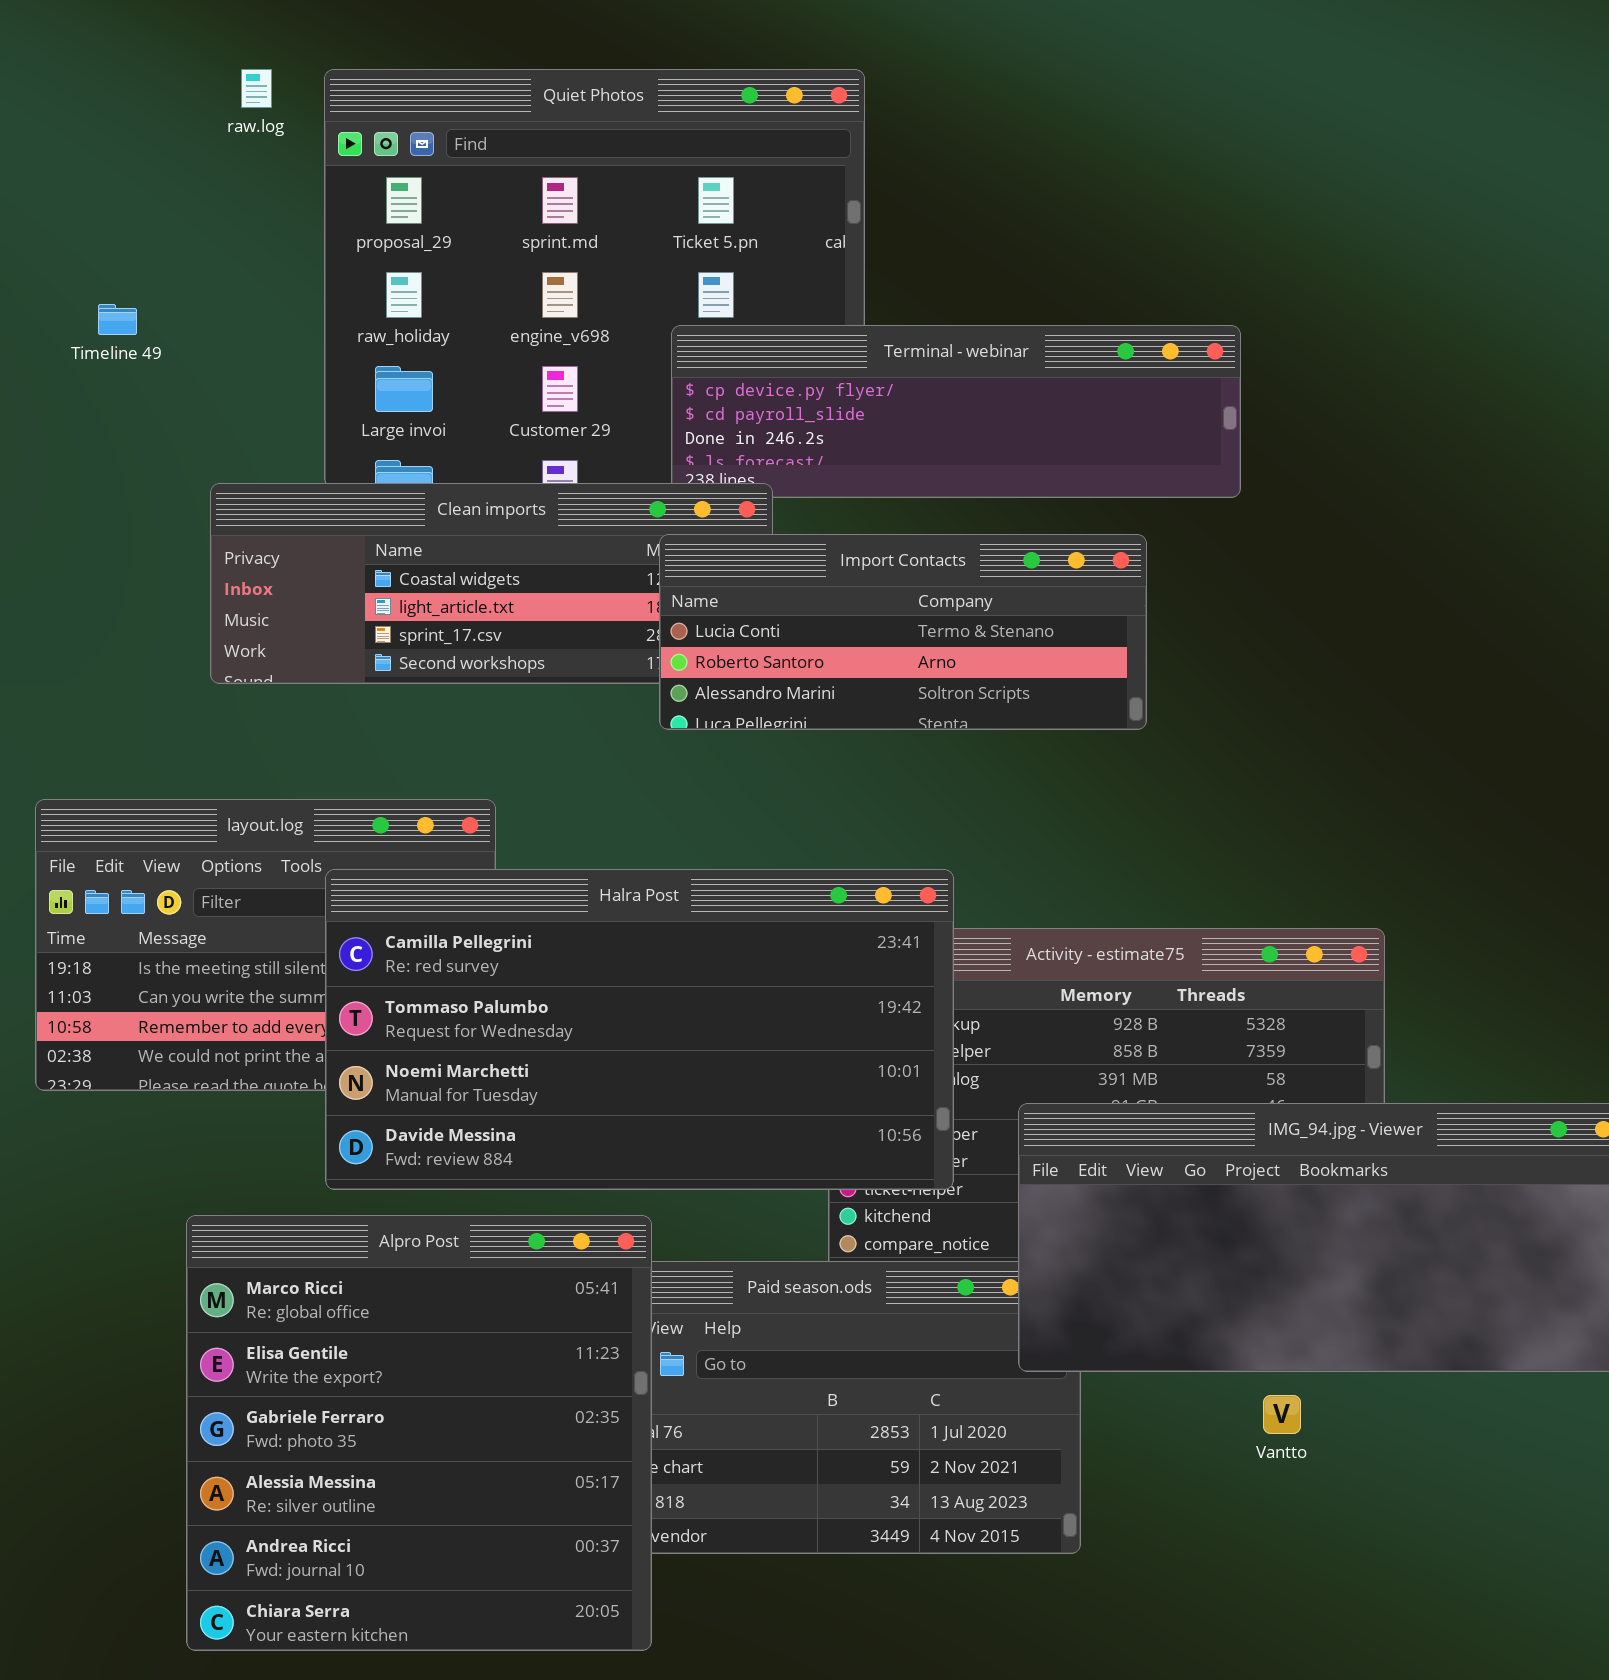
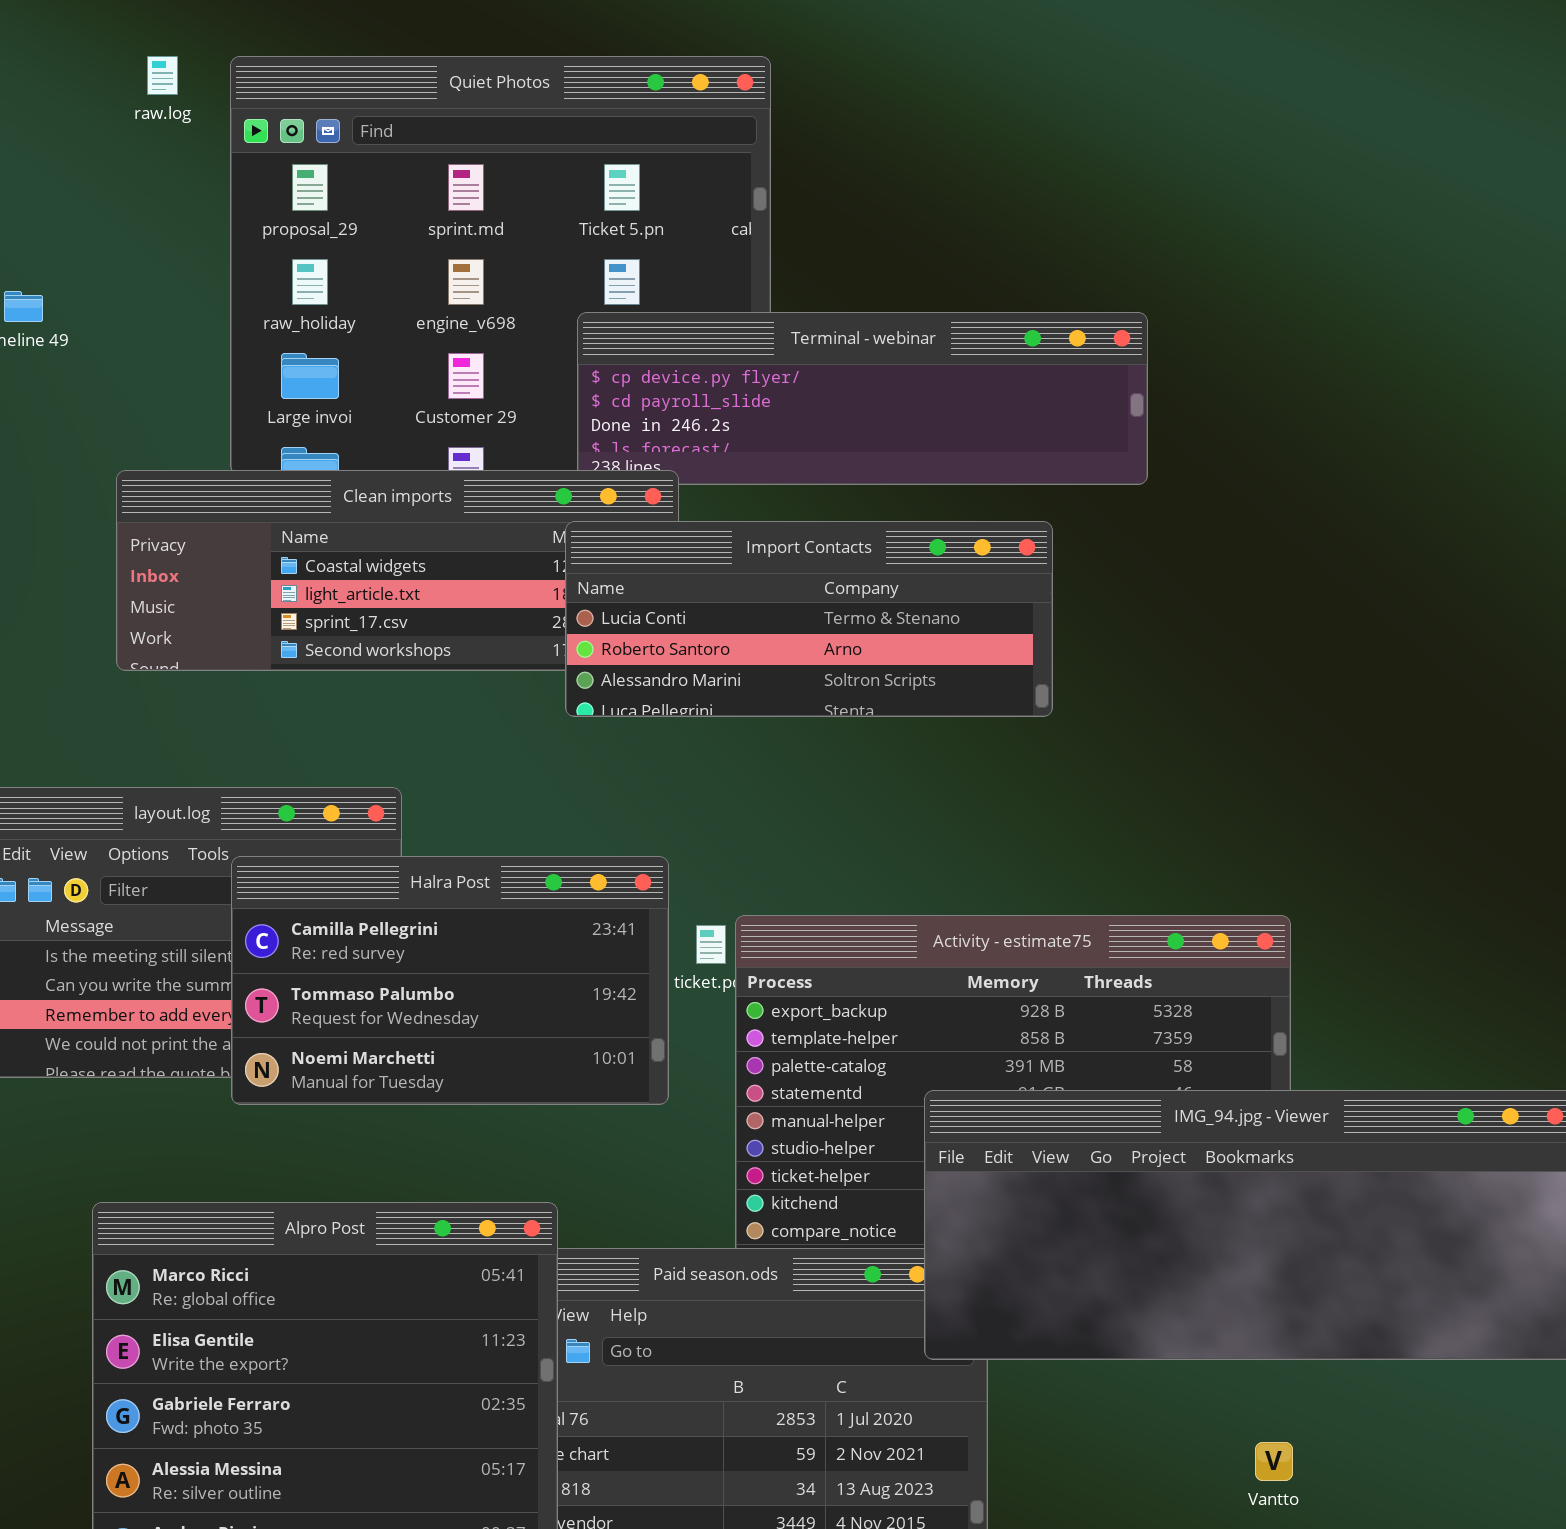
Halra Post: [325,869,954,1190] -> [231,856,669,1105], resized
Vantto: [1263,1395,1301,1434] -> [1255,1442,1293,1481], moved

